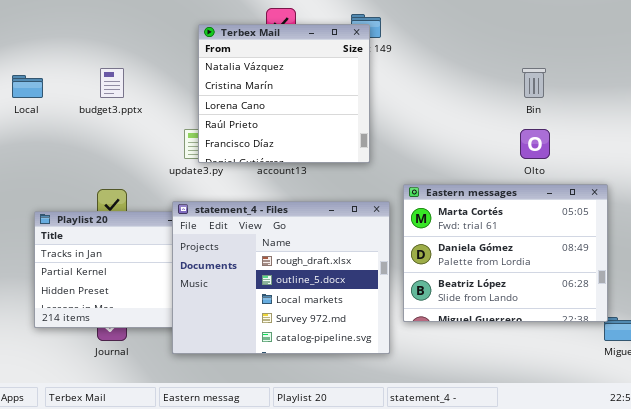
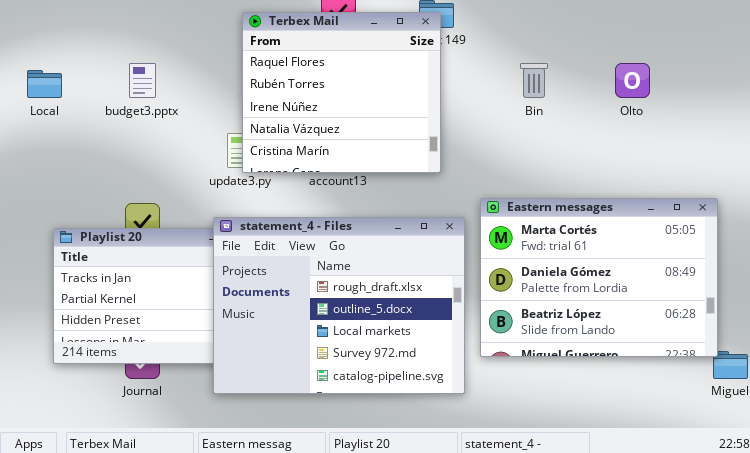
Terbex Mail: [198,24,370,163] -> [242,12,441,173], scrolled up 3 rows
Bin: [522,68,546,98] -> [520,63,548,98], moved
Olto: [520,129,550,159] -> [615,63,650,98], moved

